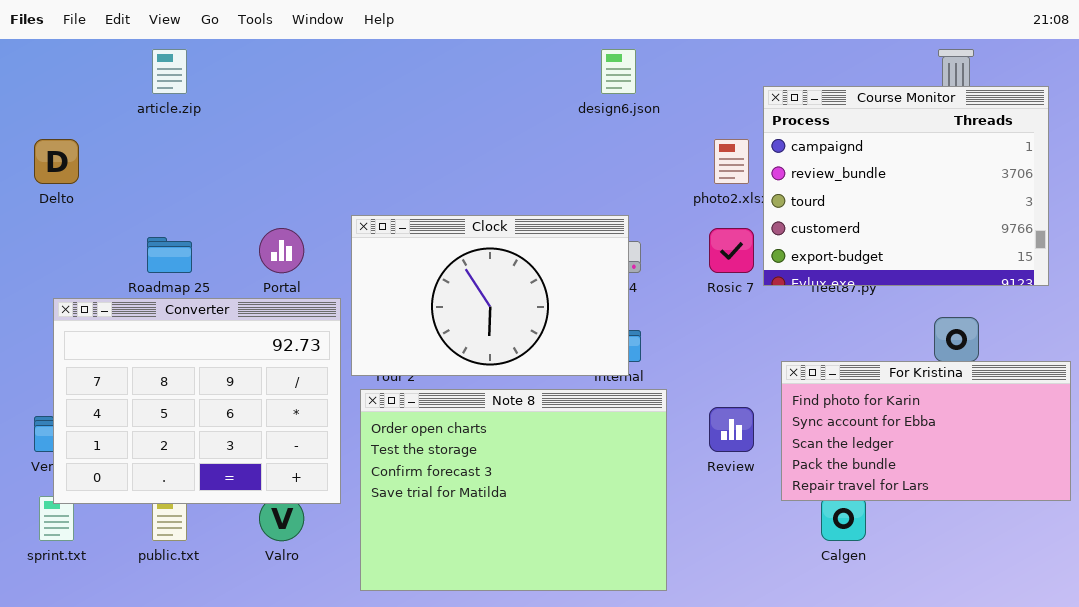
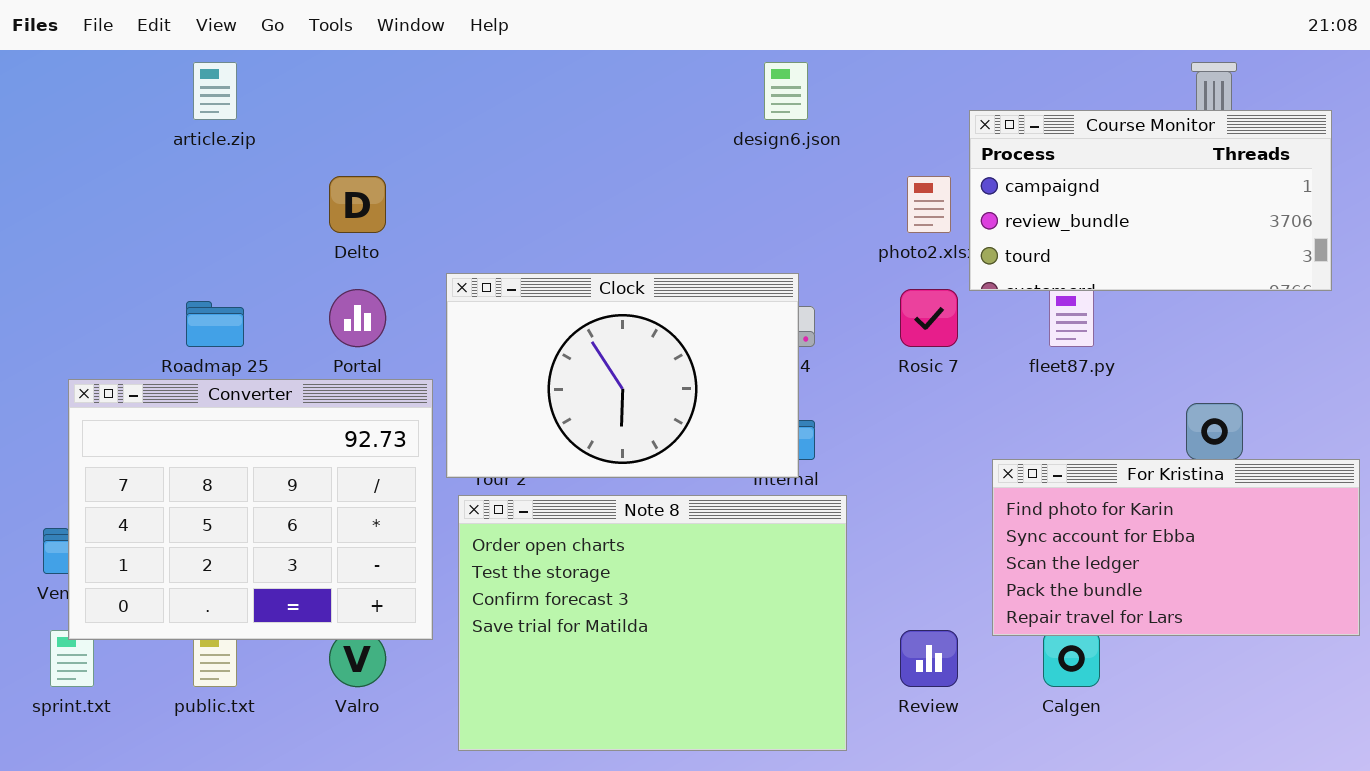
Course Monitor: [763,86,1049,286] -> [969,110,1332,291], resized
Delto: [34,139,79,184] -> [329,176,386,233], moved
Review: [709,407,754,452] -> [900,630,958,687], moved

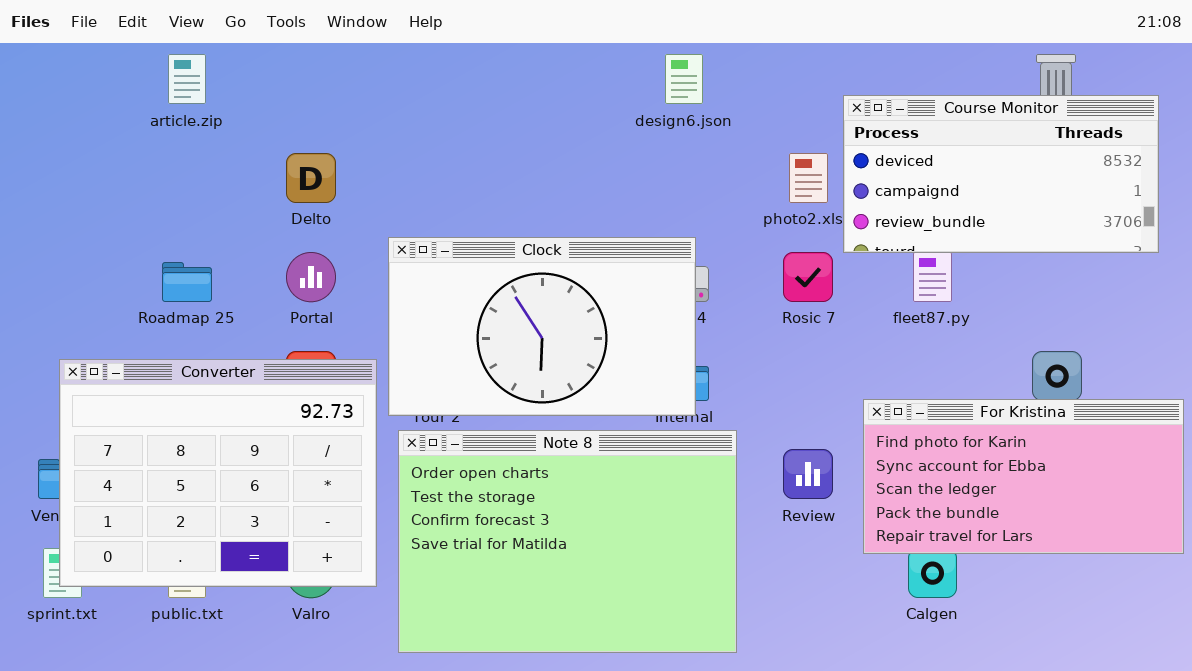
Course Monitor: [969,110,1332,291] -> [843,95,1159,253], scrolled up 1 row
Converter: [68,379,433,640] -> [59,359,377,587], moved
Review: [900,630,958,687] -> [783,449,833,499], moved

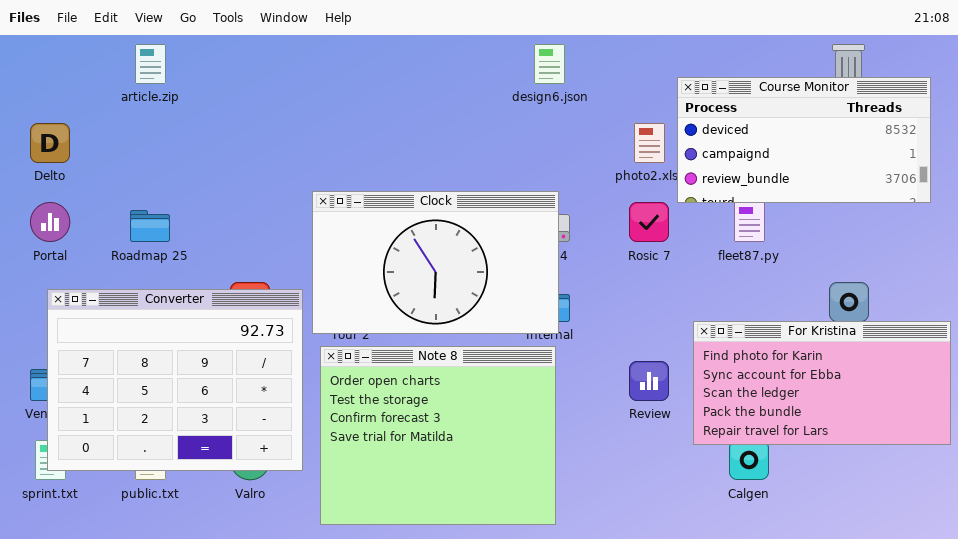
Delto: [286,153,336,203] -> [30,123,70,163], moved
Portal: [286,252,336,302] -> [30,202,70,242], moved
Note 8: [398,430,737,653] -> [320,346,556,525], resized

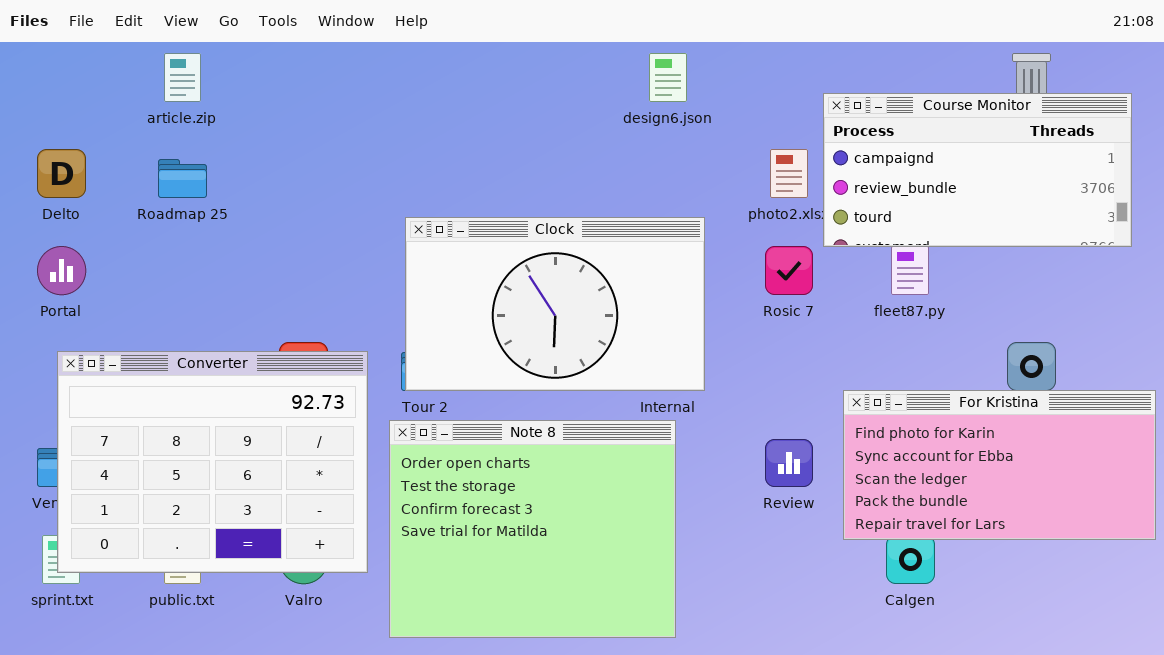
Course Monitor: [677,77,931,203] -> [823,93,1132,247], scrolled down 1 row
Clock: [312,191,559,334] -> [405,217,705,391], moved
Roadmap 25: [130,210,170,242] -> [158,159,207,198], moved

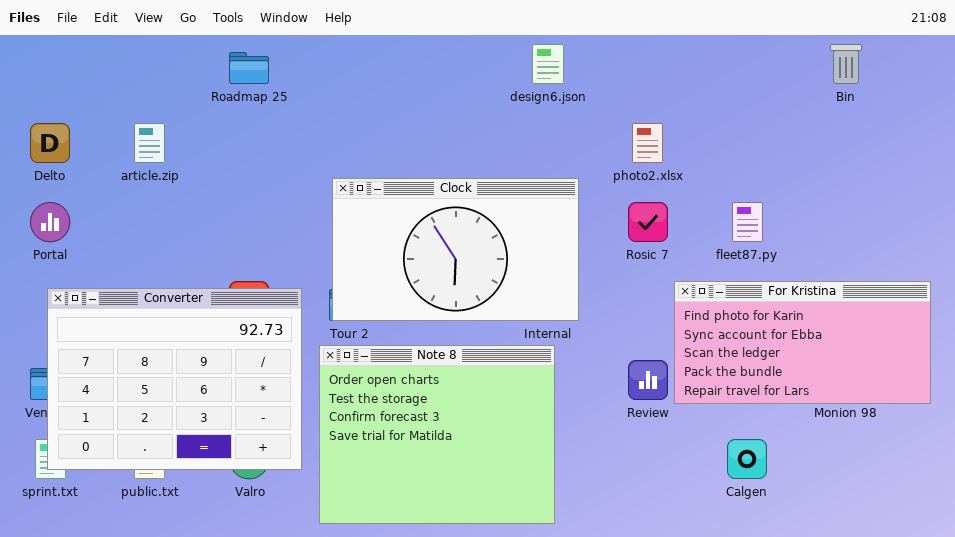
article.zip: [164,53,201,102] -> [134,123,165,163], moved
Course Monitor: [823,93,1132,247] -> none, closed
Roadmap 25: [158,159,207,198] -> [229,52,269,84], moved
For Kristina: [843,390,1156,540] -> [674,281,931,404], moved

